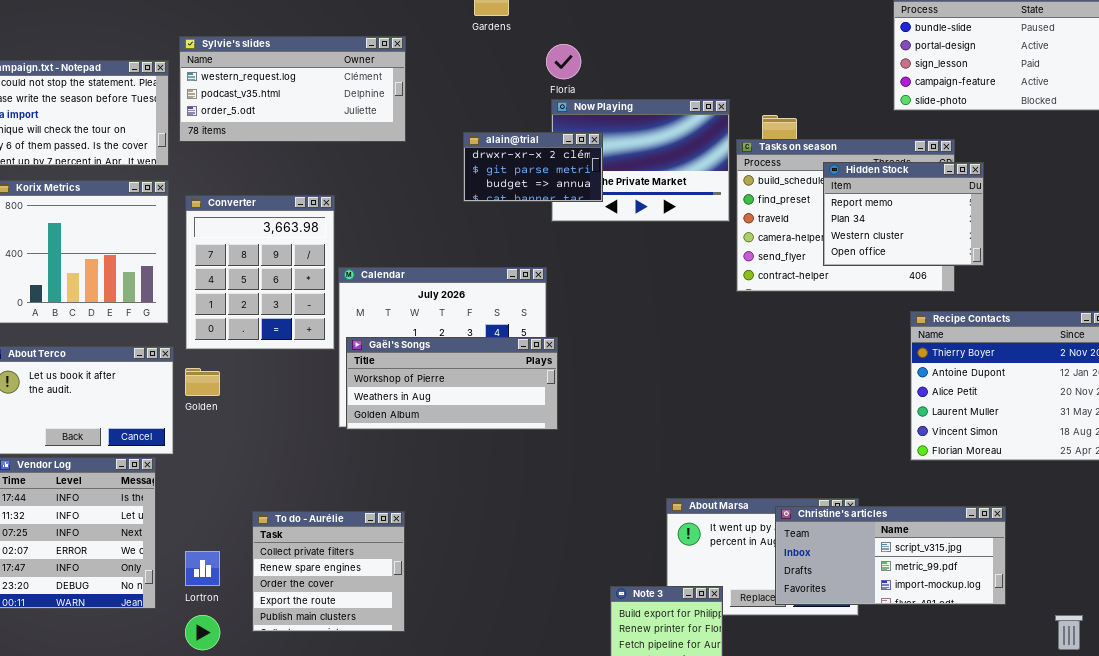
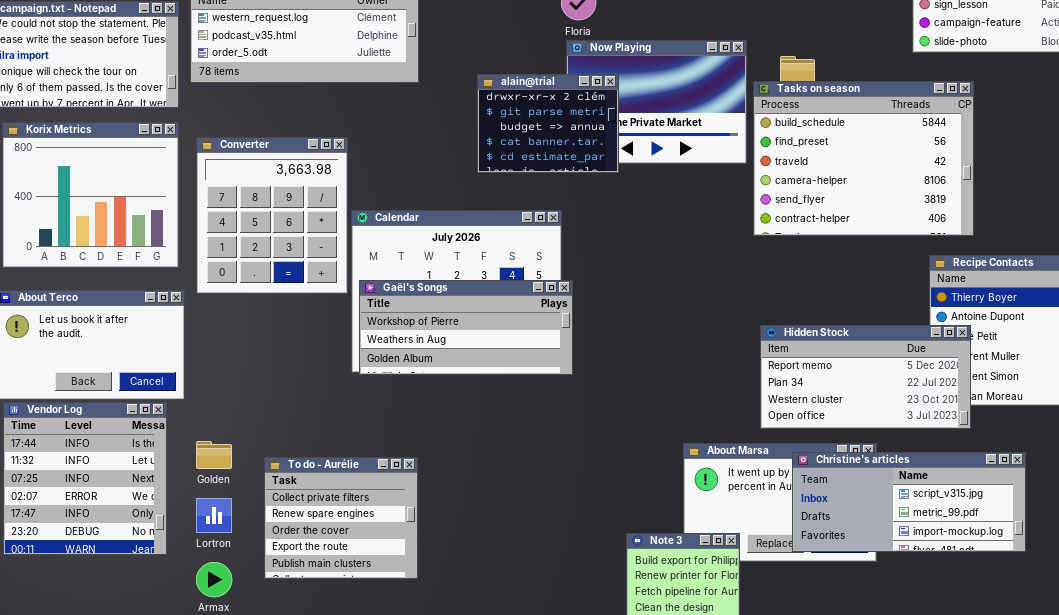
alain@trial: [463,132,603,202] -> [477,74,619,173], resized
Hidden Stock: [823,162,984,266] -> [760,325,971,429], moved, resized
Golden: [185,368,220,396] -> [196,441,232,469], moved

